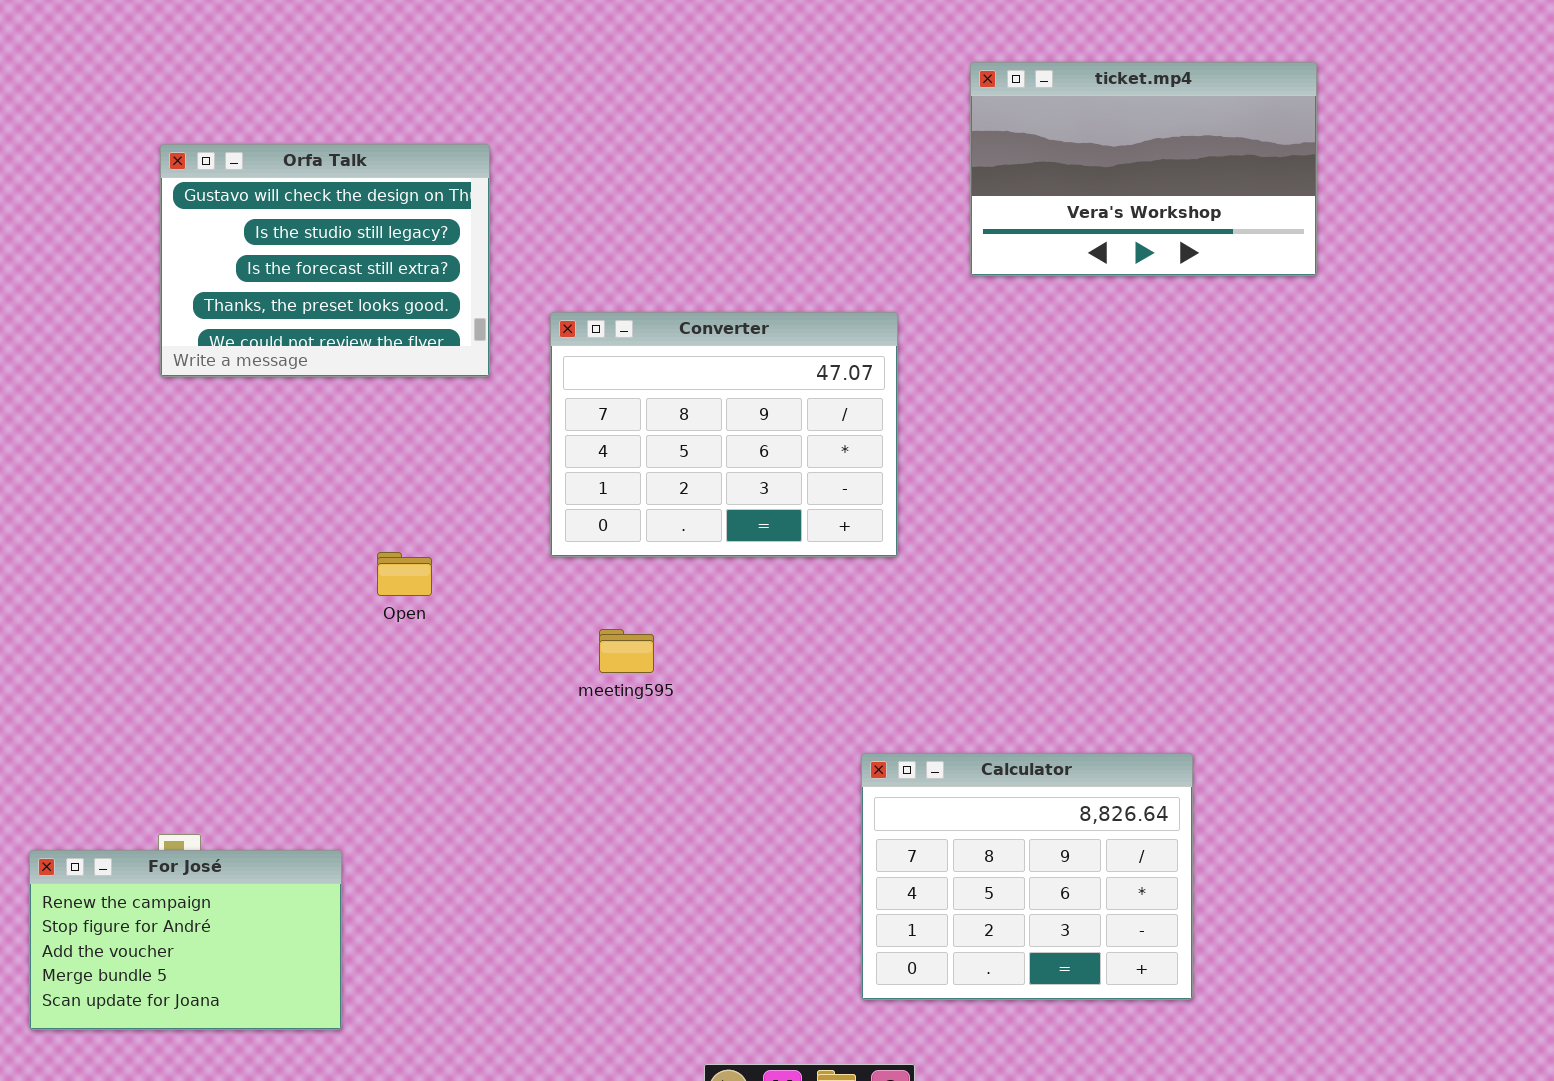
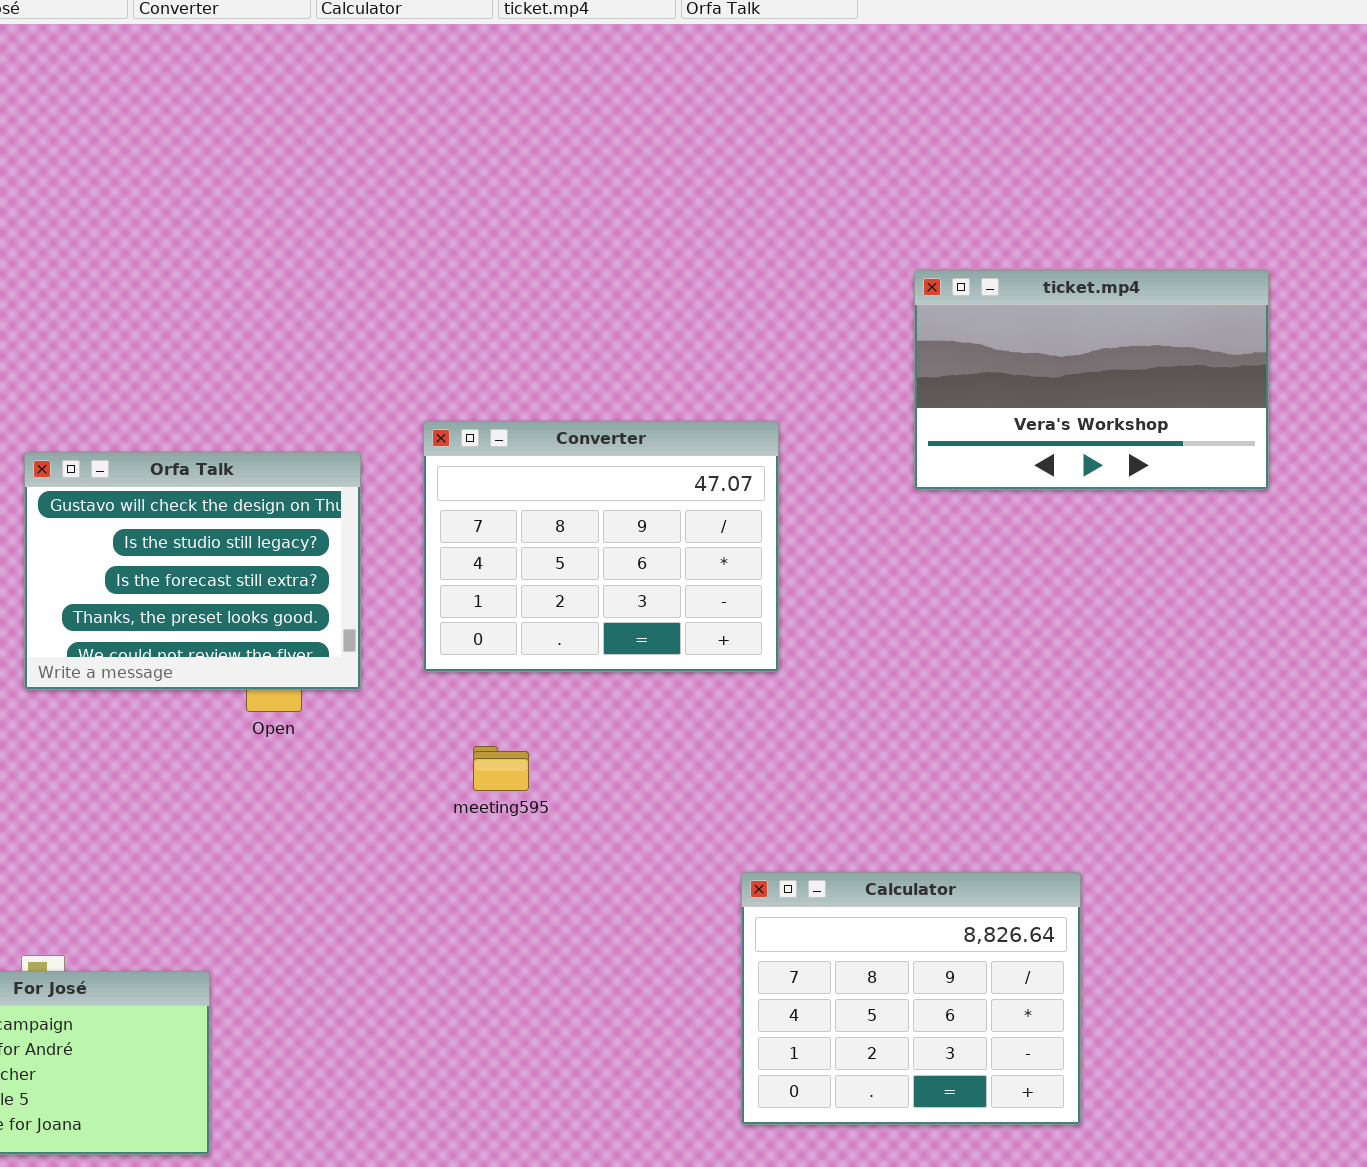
ticket.mp4: [970,62,1317,276] -> [914,270,1269,490], moved
Orfa Talk: [160,144,490,377] -> [24,452,361,690], moved

